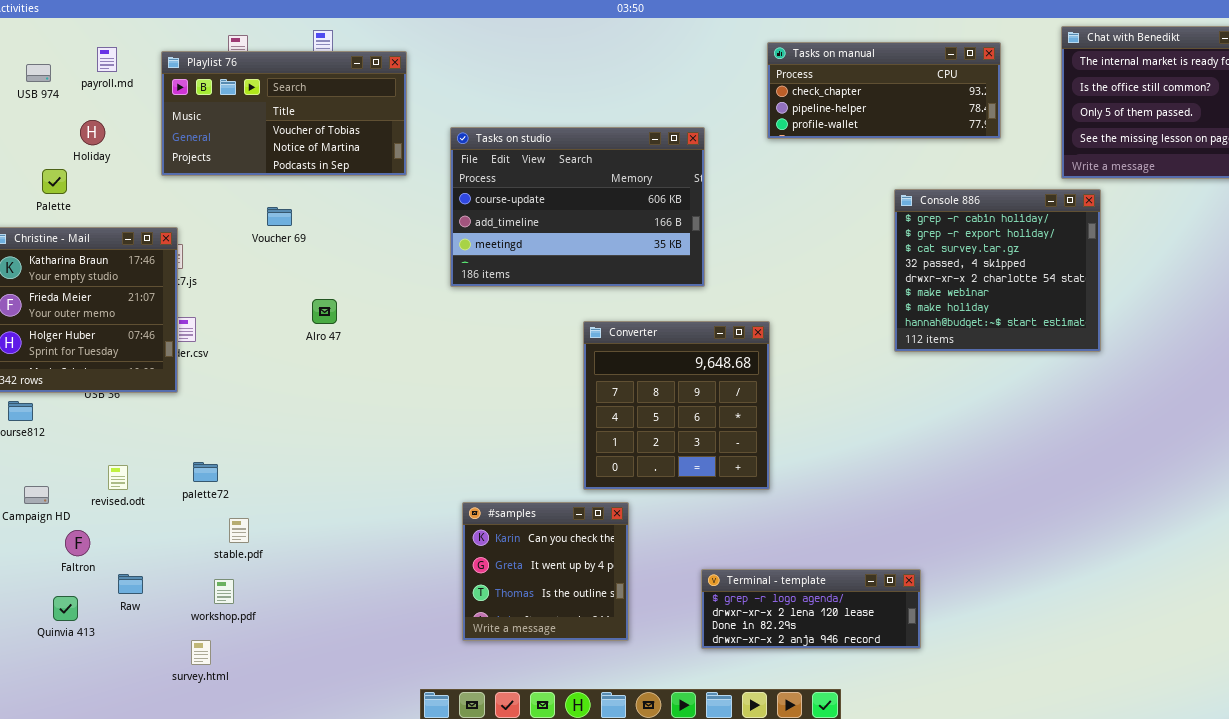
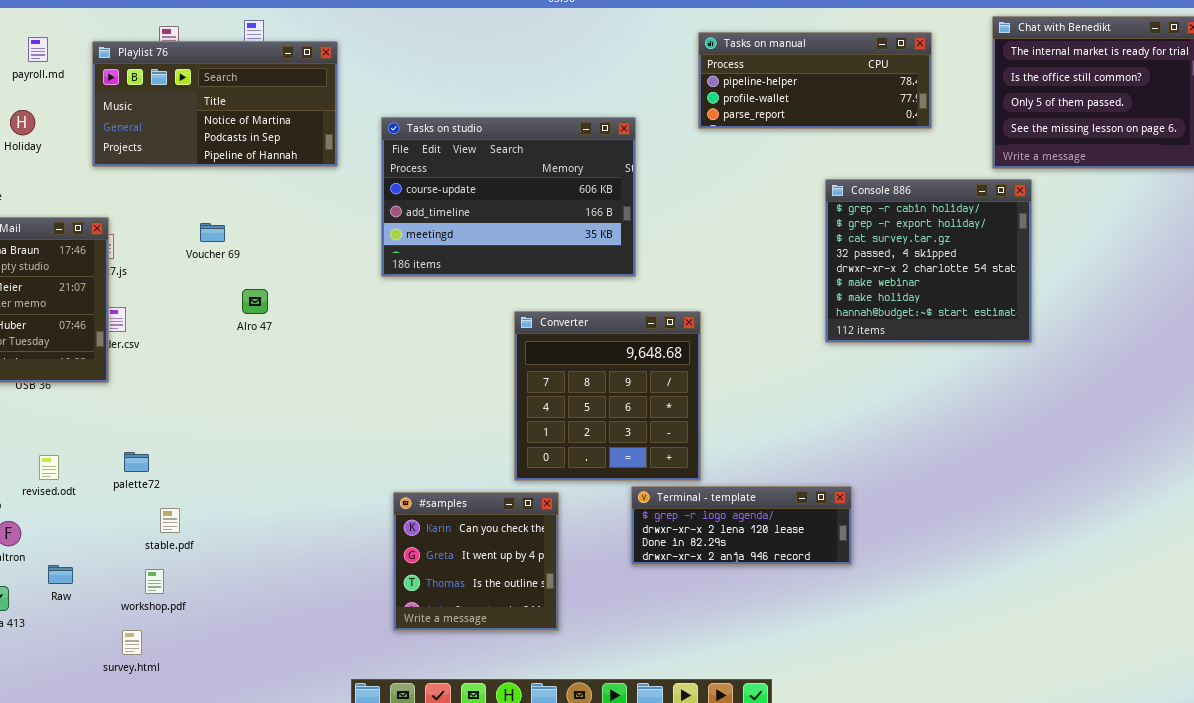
Tasks on manual: [767,42,1001,139] -> [698,32,932,129], scrolled down 1 row
Playlist 76: [161,51,407,176] -> [92,41,338,167], scrolled down 1 row
Voucher 69: [267,207,292,226] -> [200,223,225,242], moved
Terminal - template: [701,569,921,649] -> [631,486,852,565], moved

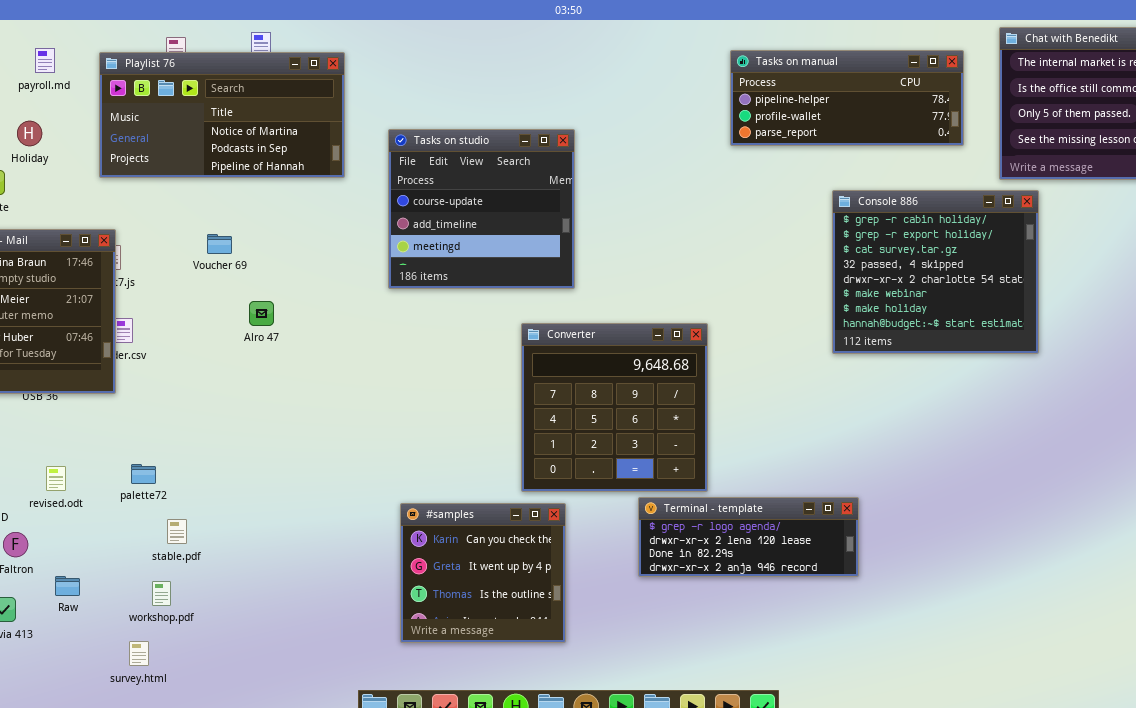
Tasks on manual: [698,32,932,129] -> [730,50,964,146], moved
Tasks on studio: [381,117,636,277] -> [388,129,575,289], resized

